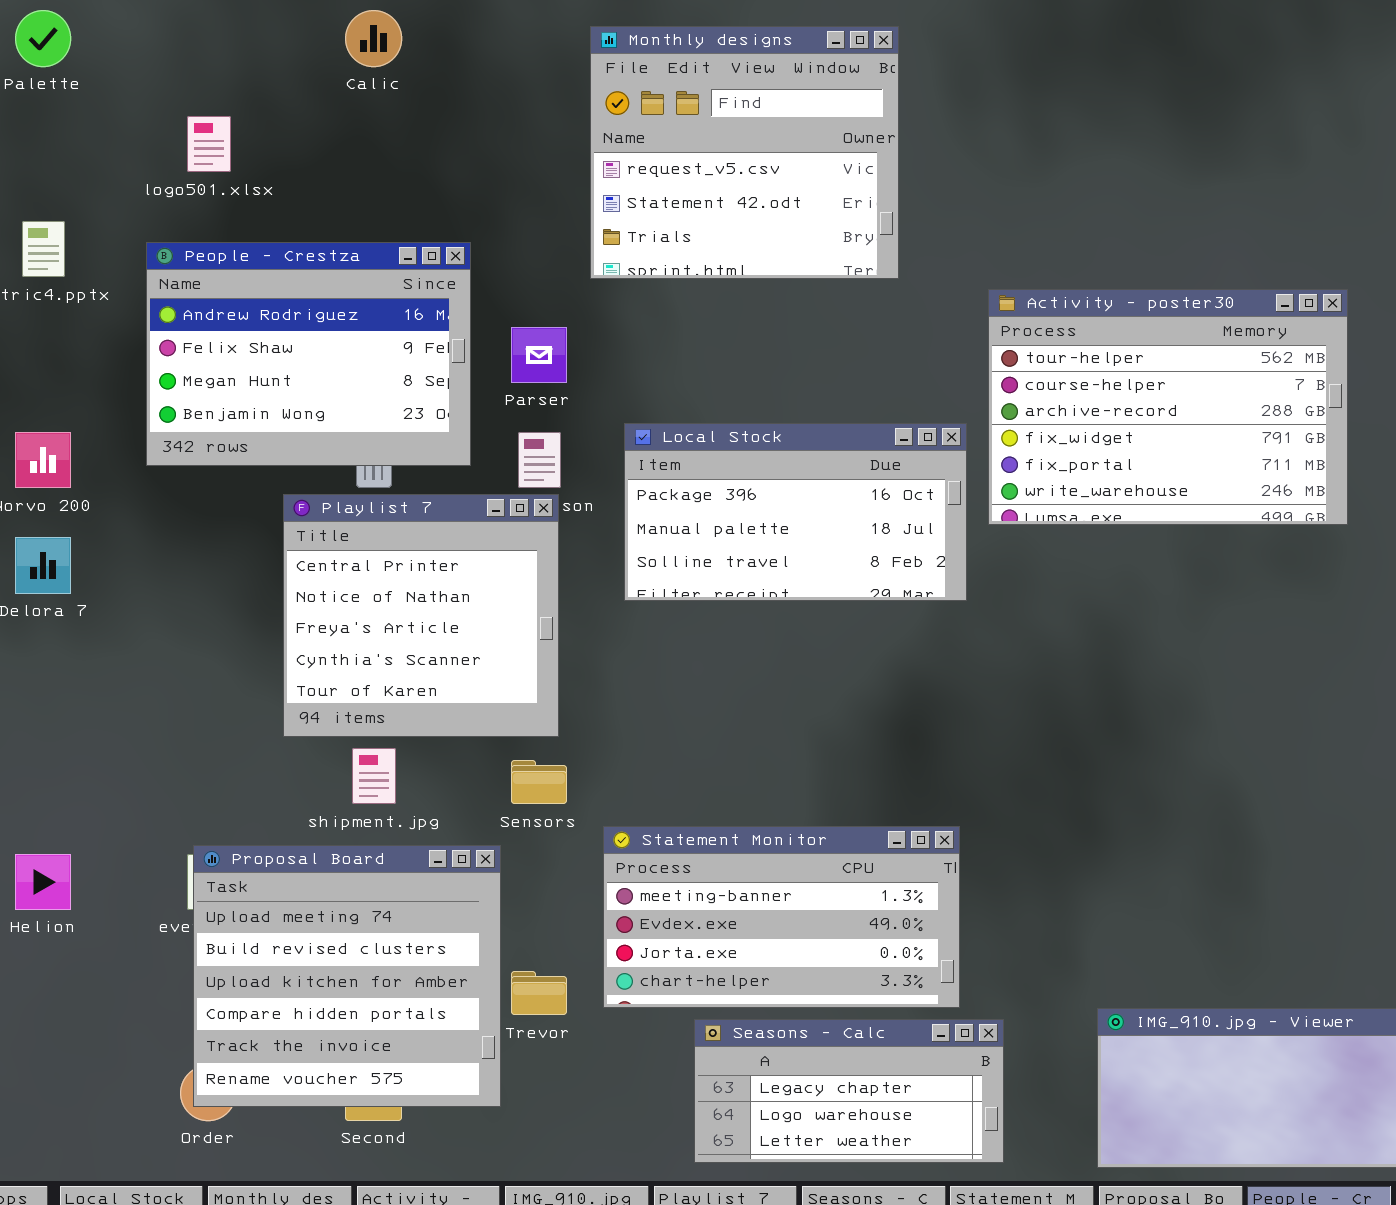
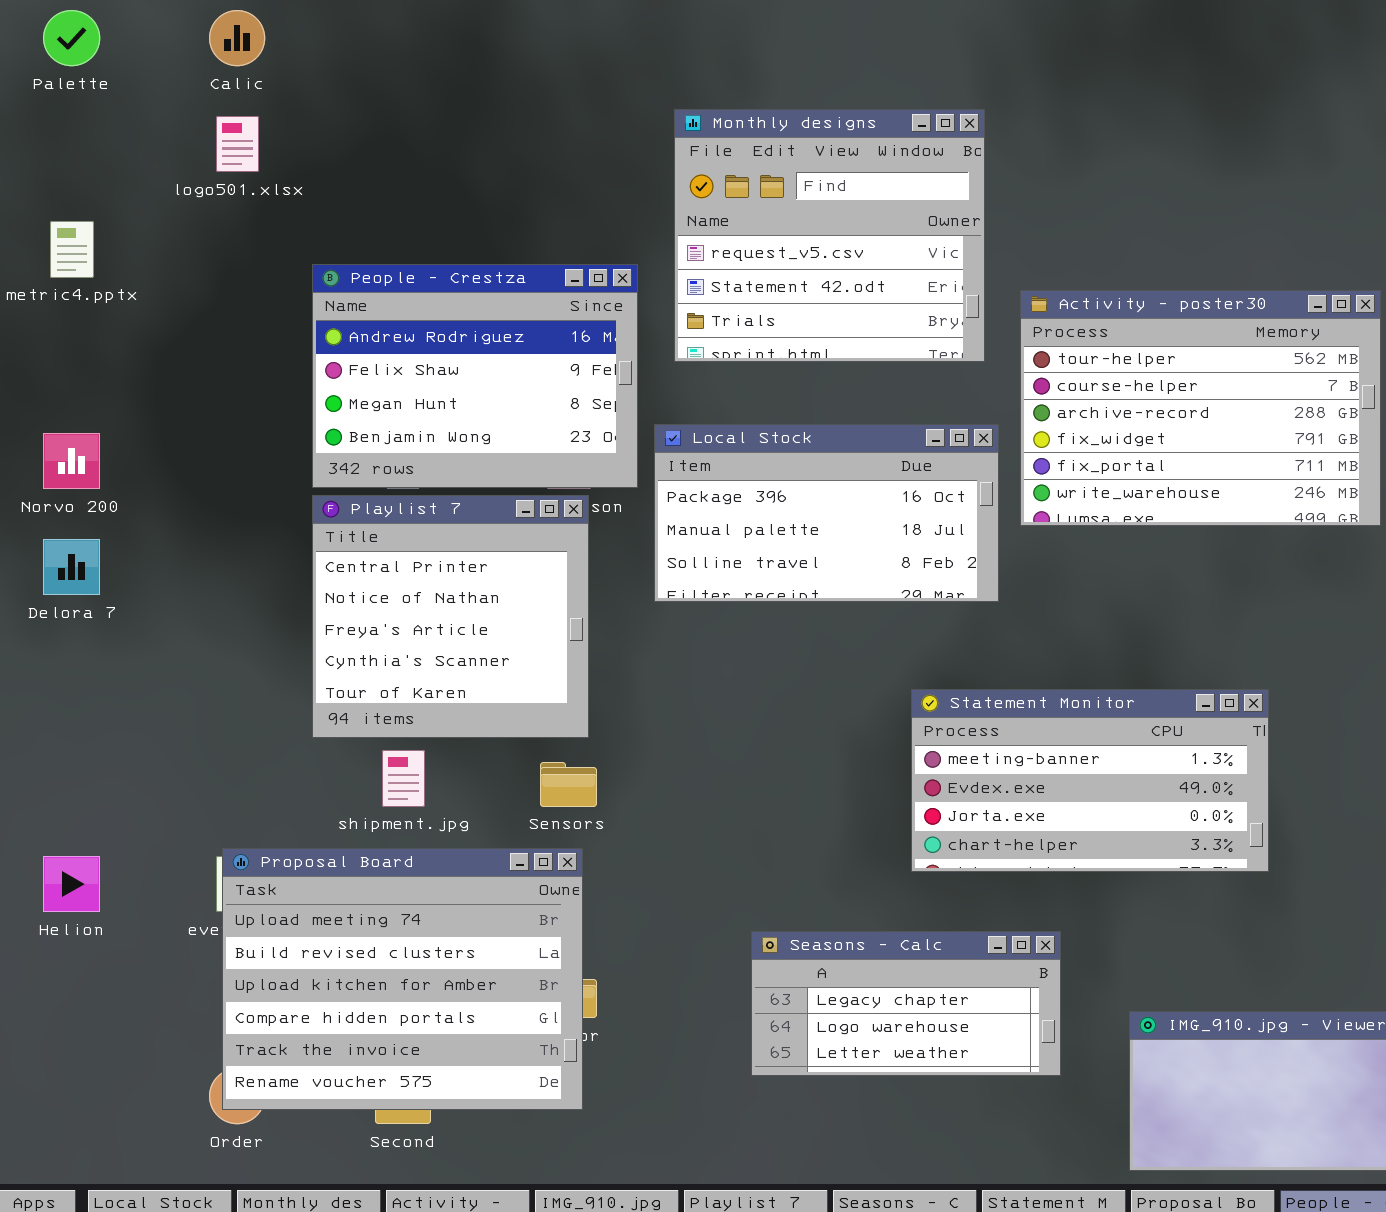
Calic: [345,10,402,67] -> [209,10,265,66], moved
Monthly designs: [590,26,899,279] -> [674,109,985,362], moved
People - Crestza: [146,242,471,466] -> [312,264,638,488], moved
Statement Monitor: [603,826,960,1008] -> [911,689,1269,872], moved
Proposal Board: [193,845,501,1107] -> [222,848,583,1110], resized
Seasons - Calc: [694,1019,1004,1163] -> [751,931,1061,1076], moved

